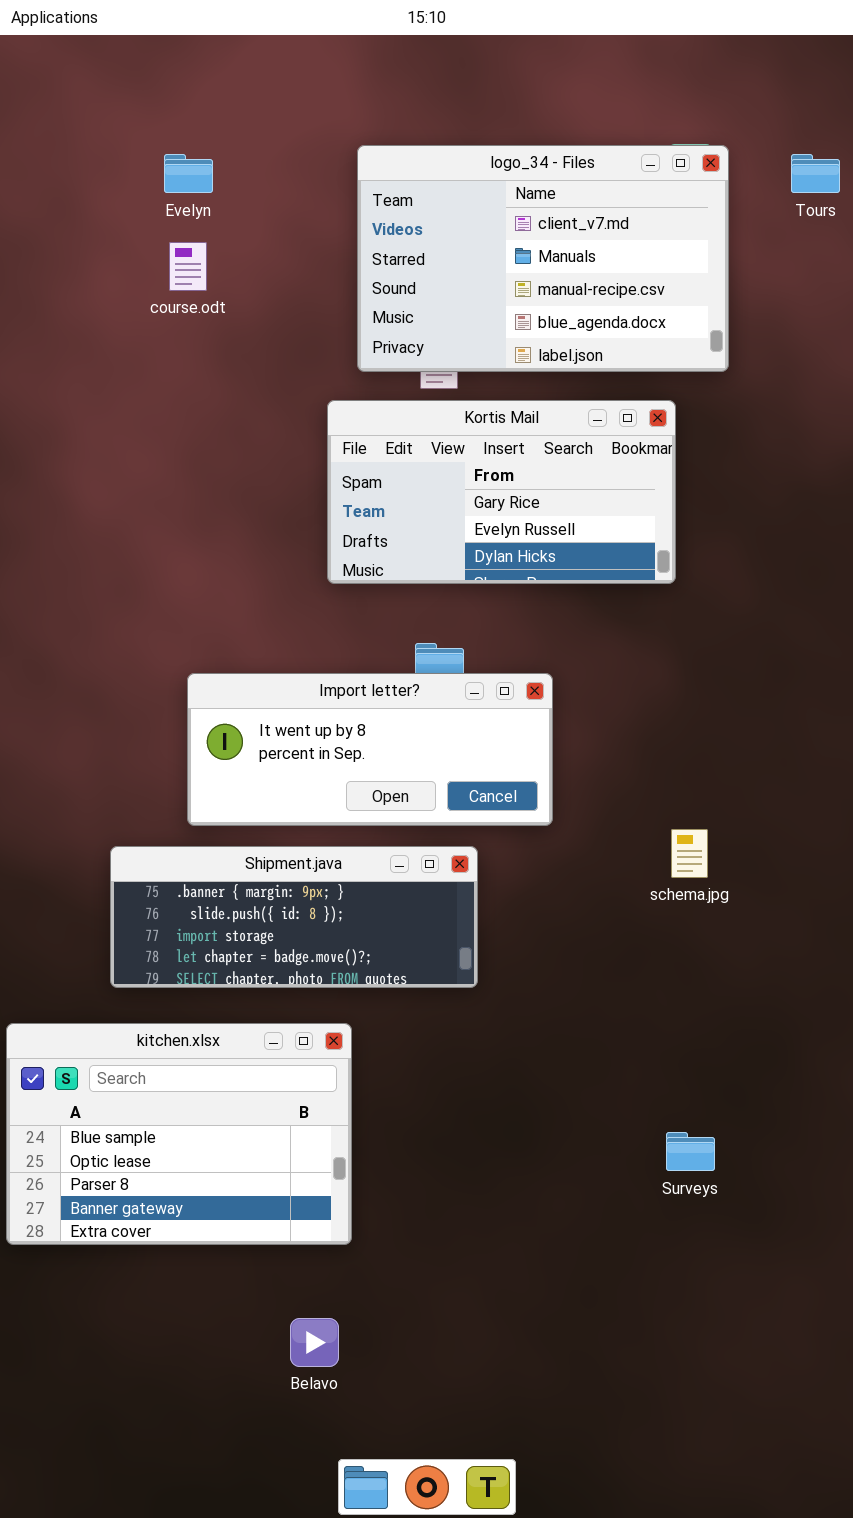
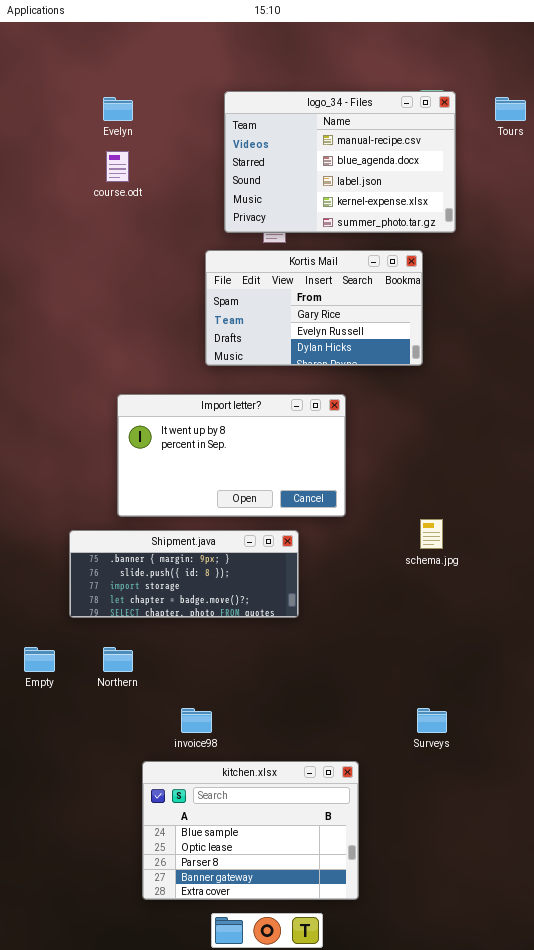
logo_34 - Files: [357,145,729,372] -> [224,91,456,233], scrolled down 2 rows
Import letter?: [187,673,553,826] -> [117,394,346,517], resized
kitchen.xlsx: [6,1023,352,1245] -> [142,761,359,900], moved

